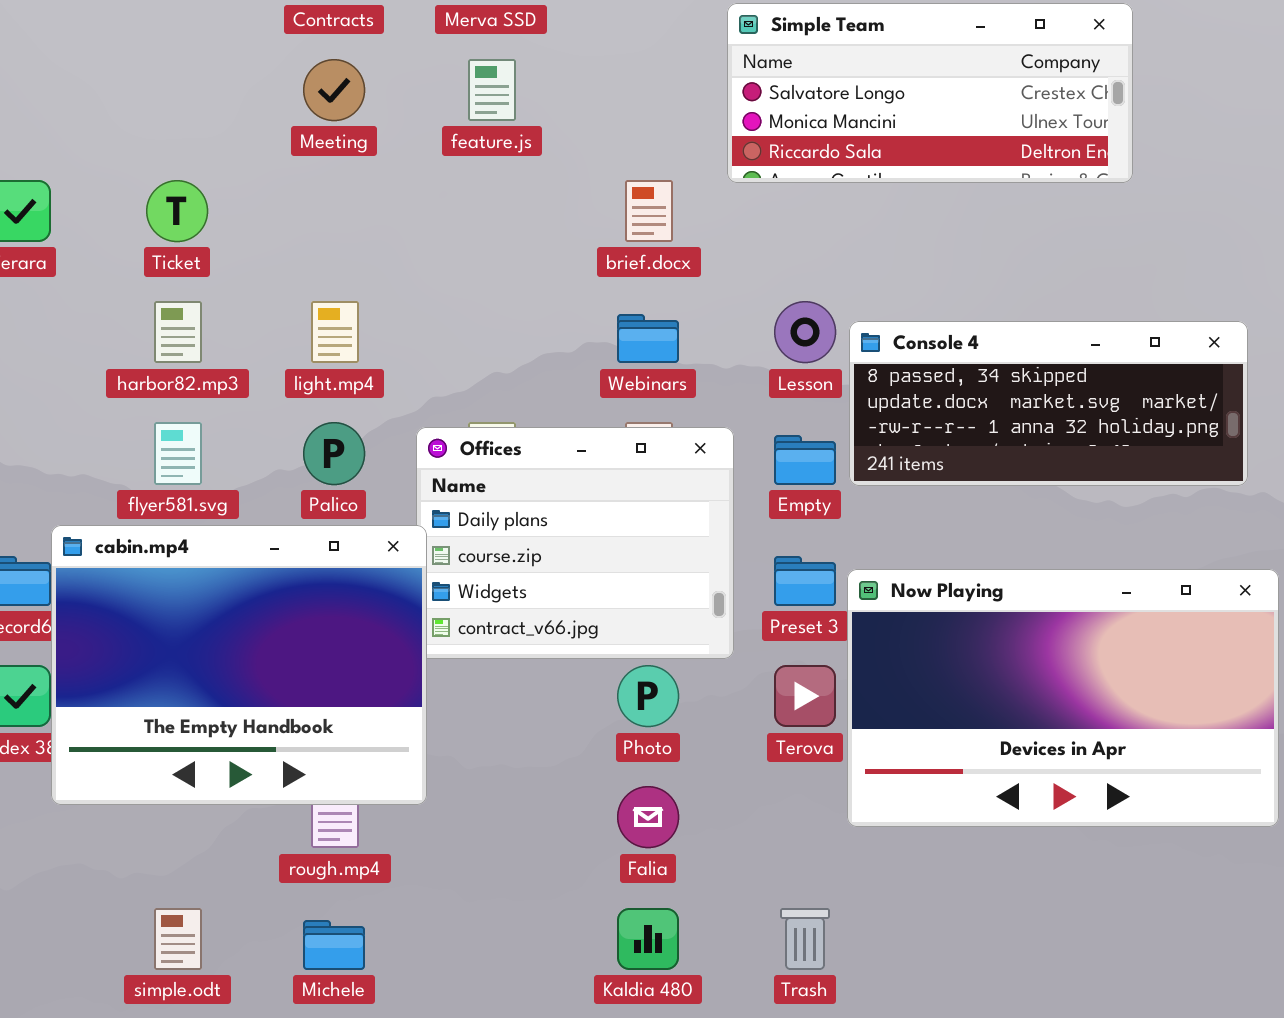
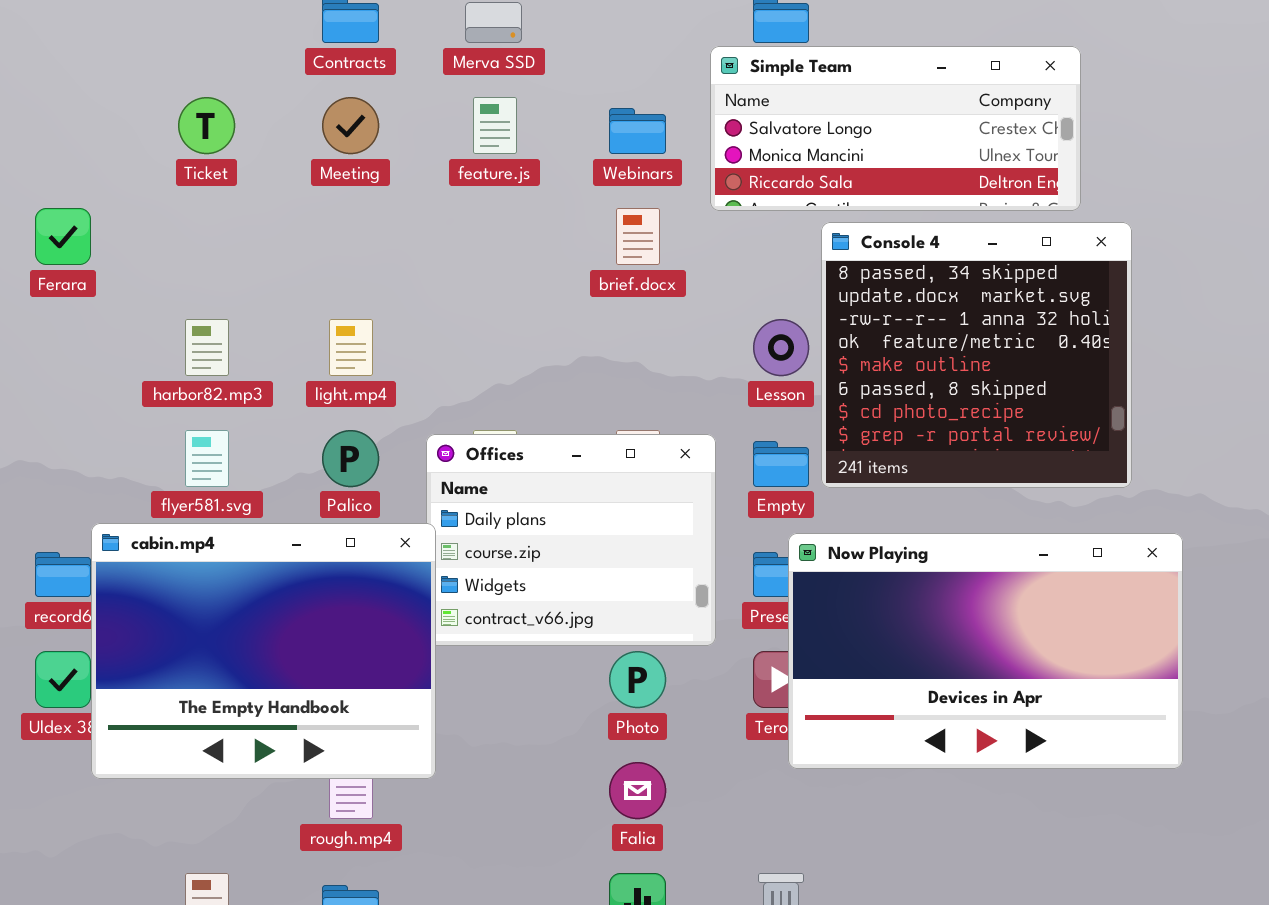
Ticket: [146,180,208,242] -> [178,97,235,154], moved
Webinars: [617,314,679,363] -> [609,108,666,154], moved
Console 4: [849,321,1248,486] -> [821,222,1132,488], resized
Now Playing: [847,569,1279,827] -> [788,533,1183,769], moved

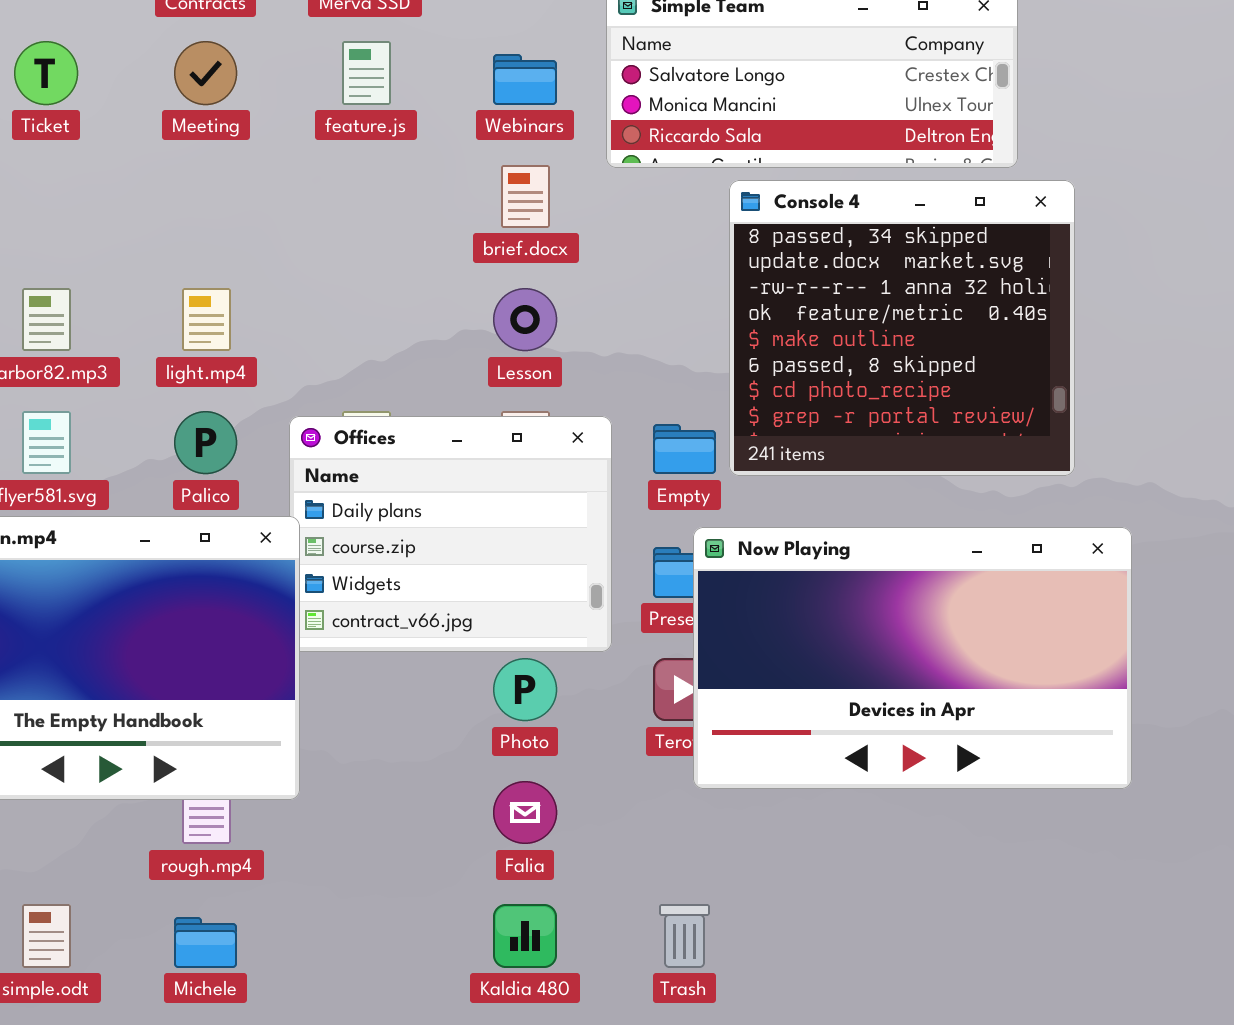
Lesson: [753,319,809,376] -> [493,288,557,351], moved

